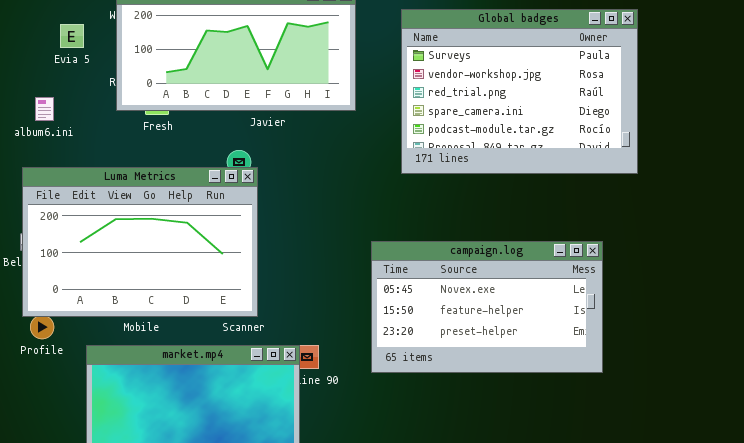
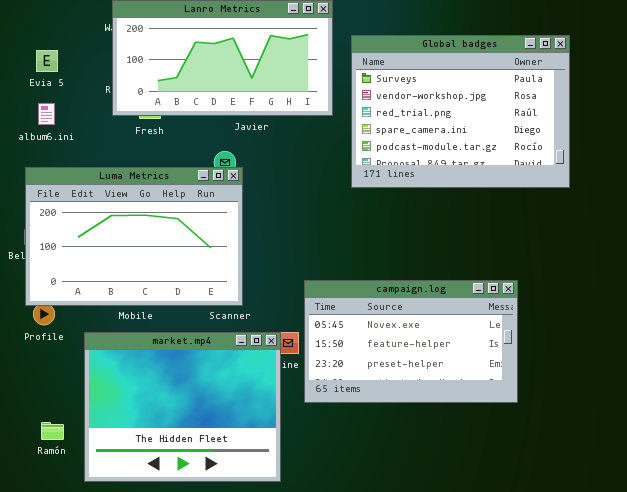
Global badges: [401,9,638,174] -> [351,35,570,188], moved
Evia 5: [60,24,84,48] -> [36,50,58,72], moved
campaign.log: [371,241,603,373] -> [304,280,518,403], moved

